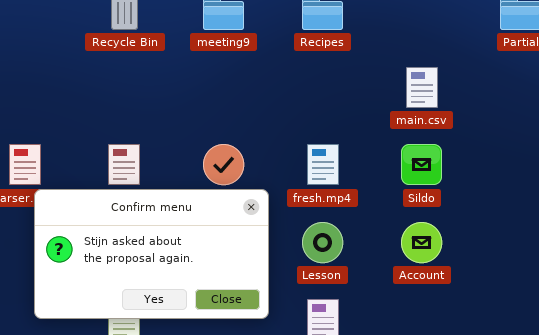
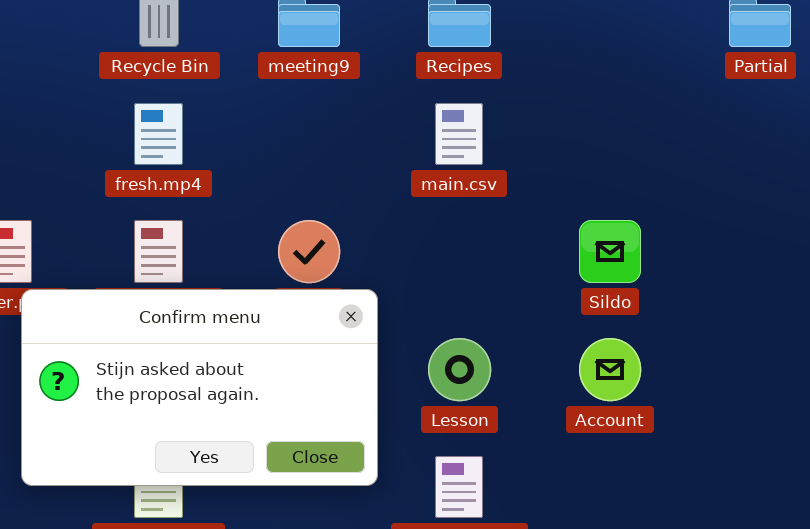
main.csv: [406,67,438,108] -> [435,103,483,165], moved
fresh.mp4: [307,144,339,185] -> [134,103,183,165], moved

